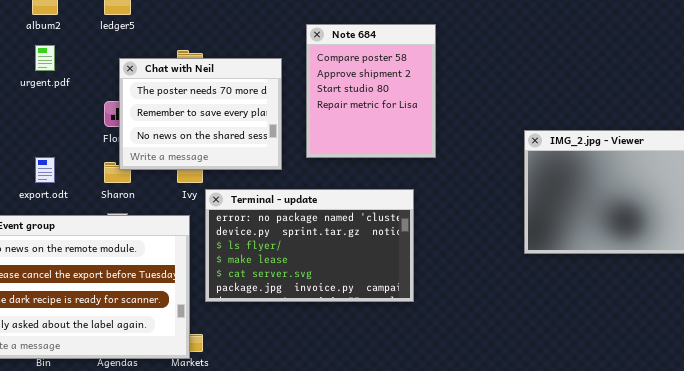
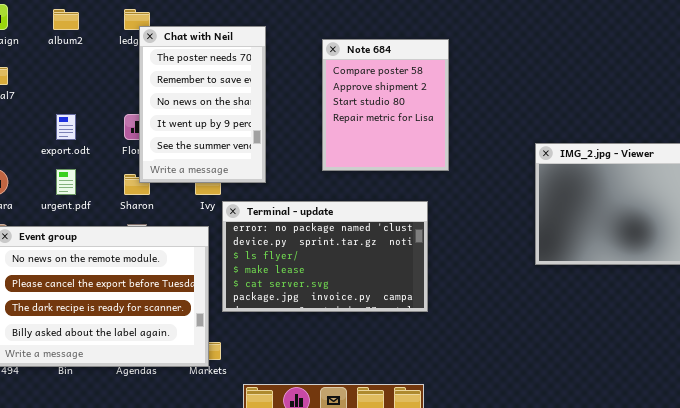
urgent.pdf: [35,45,55,71] -> [56,169,76,195], moved
Chat with Neil: [119,58,282,170] -> [139,26,266,183], resized
export.odt: [35,157,55,183] -> [56,114,76,140], moved

